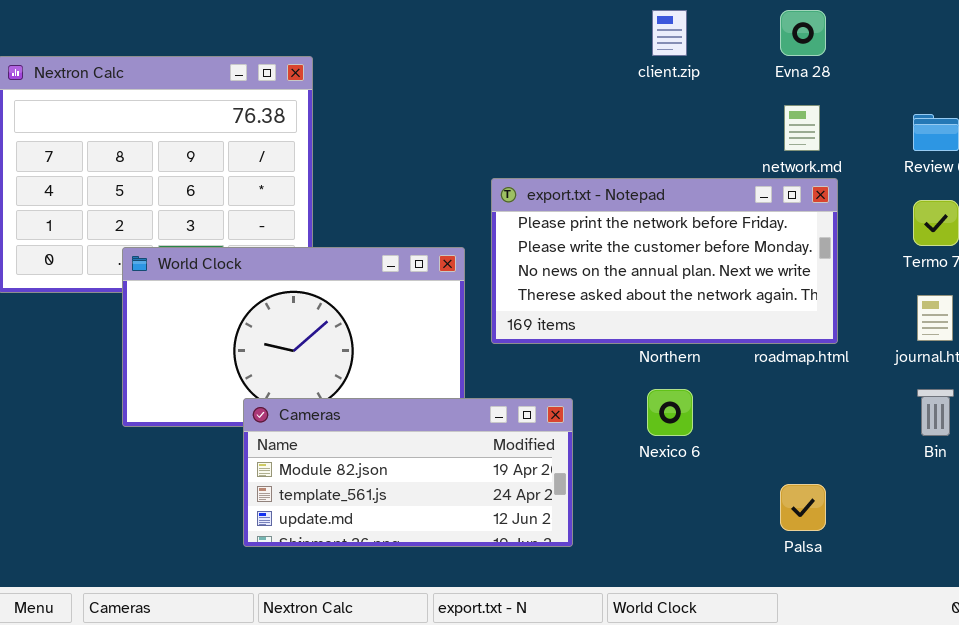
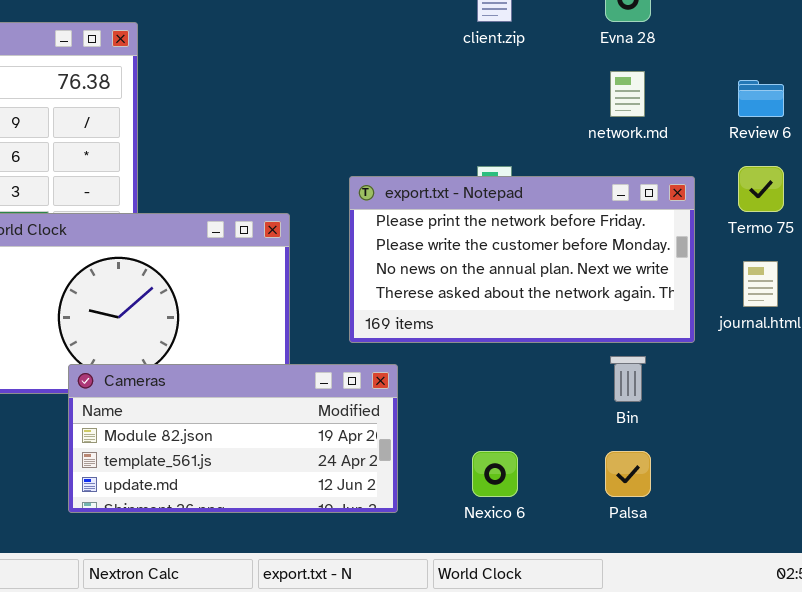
export.txt - Notepad: [491,178,838,344] -> [349,176,695,343], moved
Nexico 6: [647,389,693,436] -> [472,451,518,497], moved
Bin: [917,389,954,436] -> [610,356,646,402], moved

